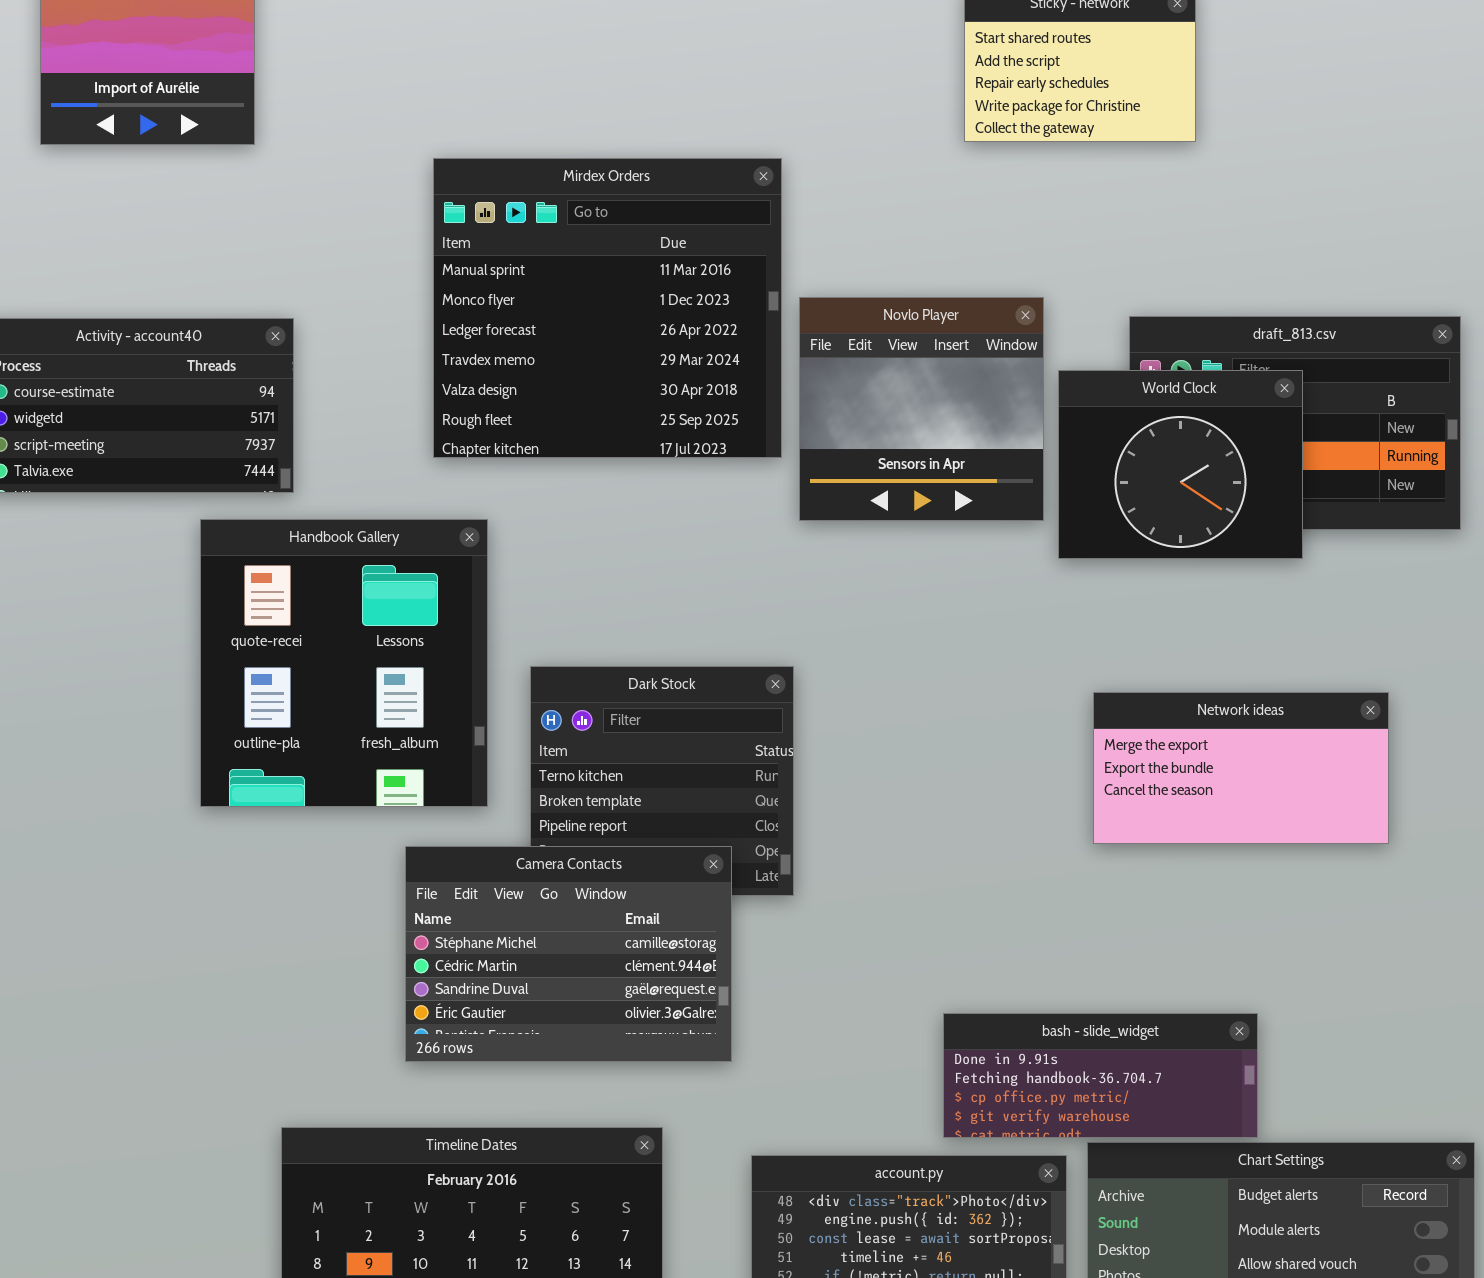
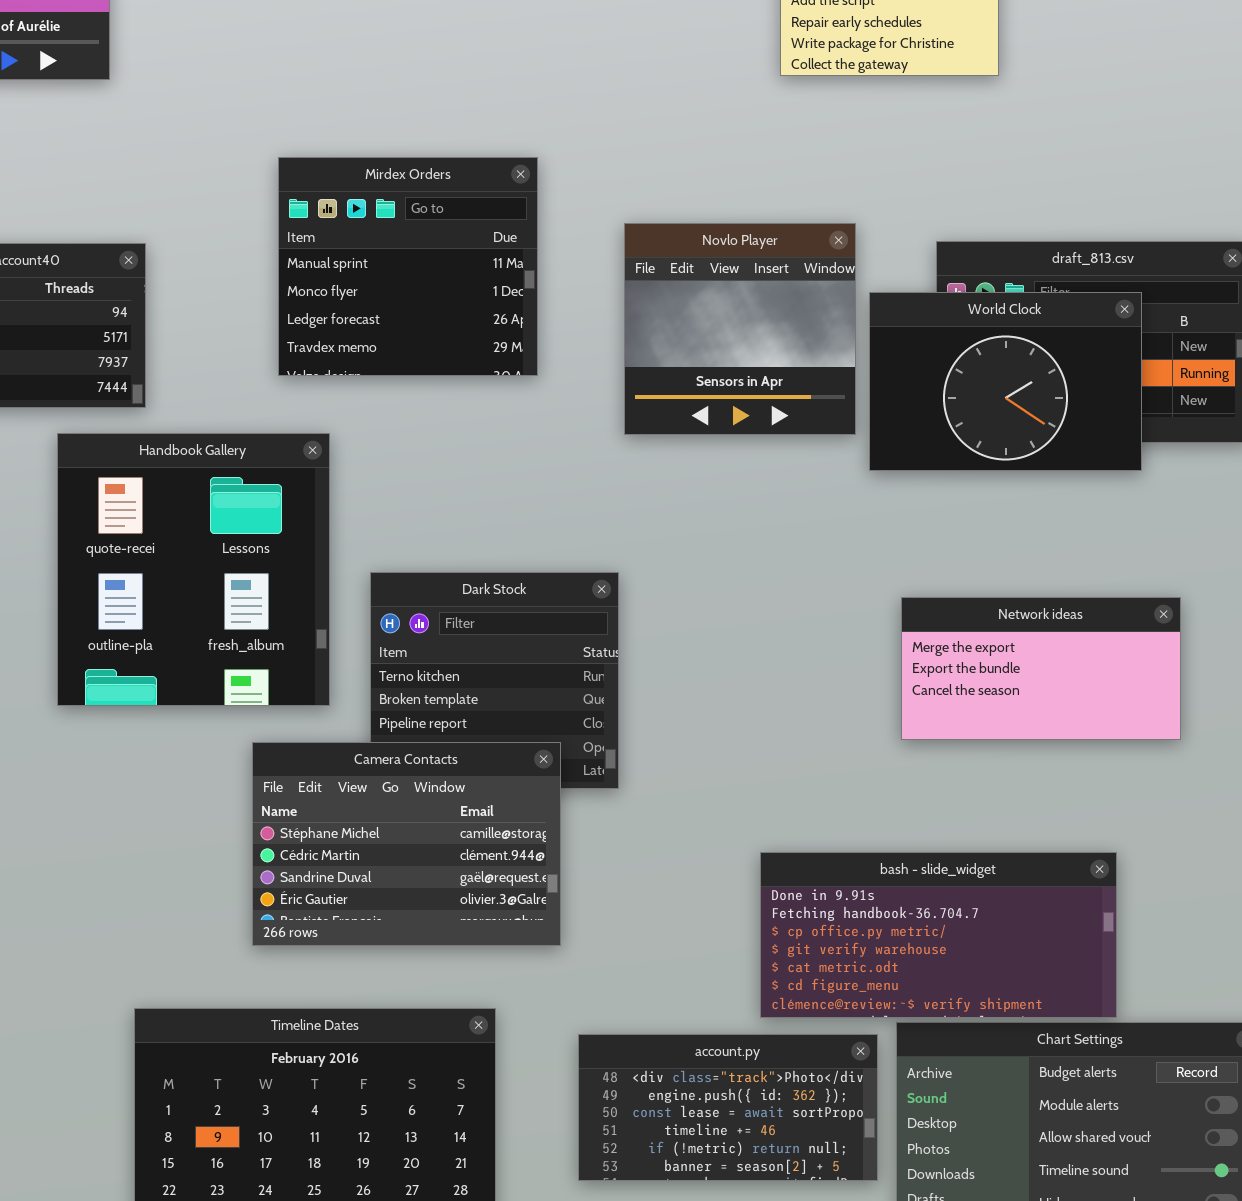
Mirdex Orders: [433,158,782,458] -> [278,157,538,376], resized
World Clock: [1058,370,1303,559] -> [869,292,1142,471], resized
bash - slide_widget: [943,1013,1258,1138] -> [760,852,1117,1018], resized

